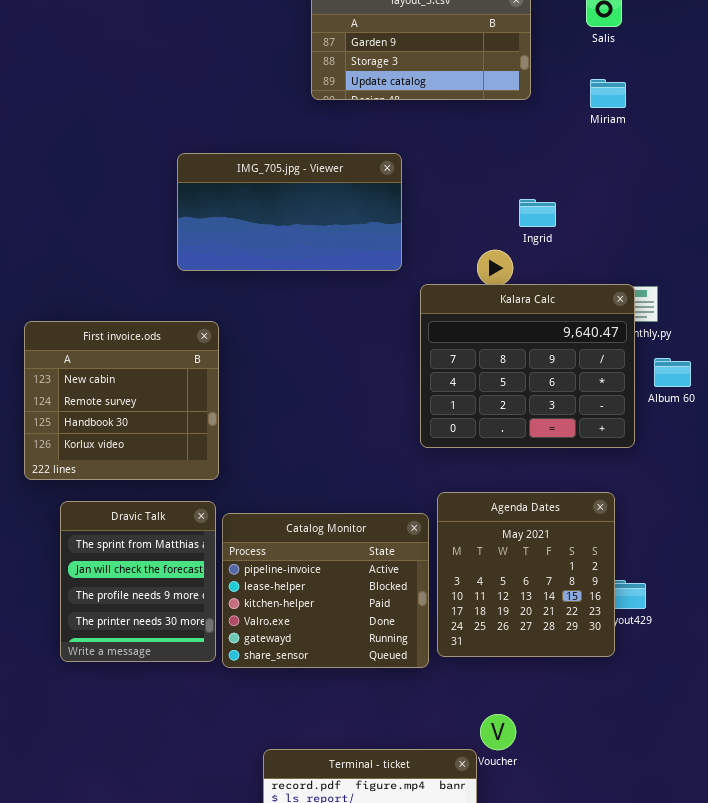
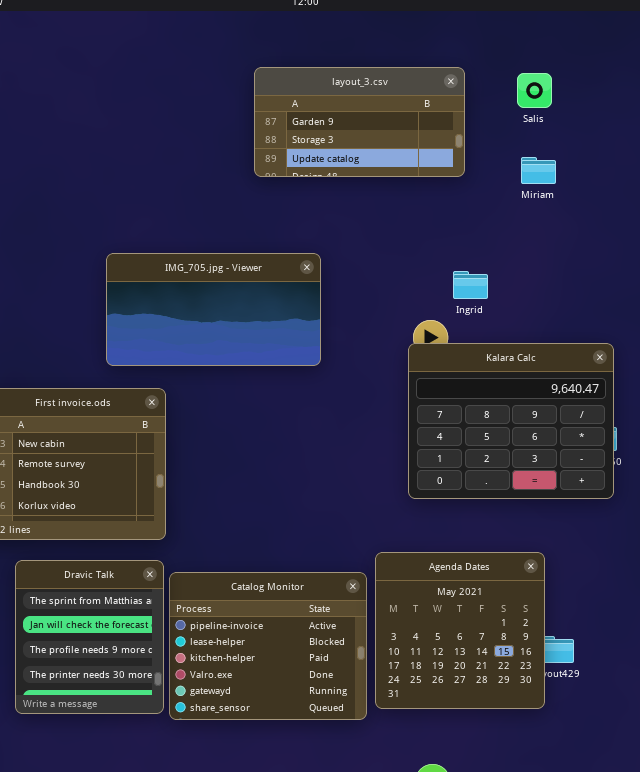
IMG_705.jpg - Viewer: [177,153,402,271] -> [106,253,321,366], moved
Kalara Calc: [420,284,635,448] -> [408,343,614,499], moved

